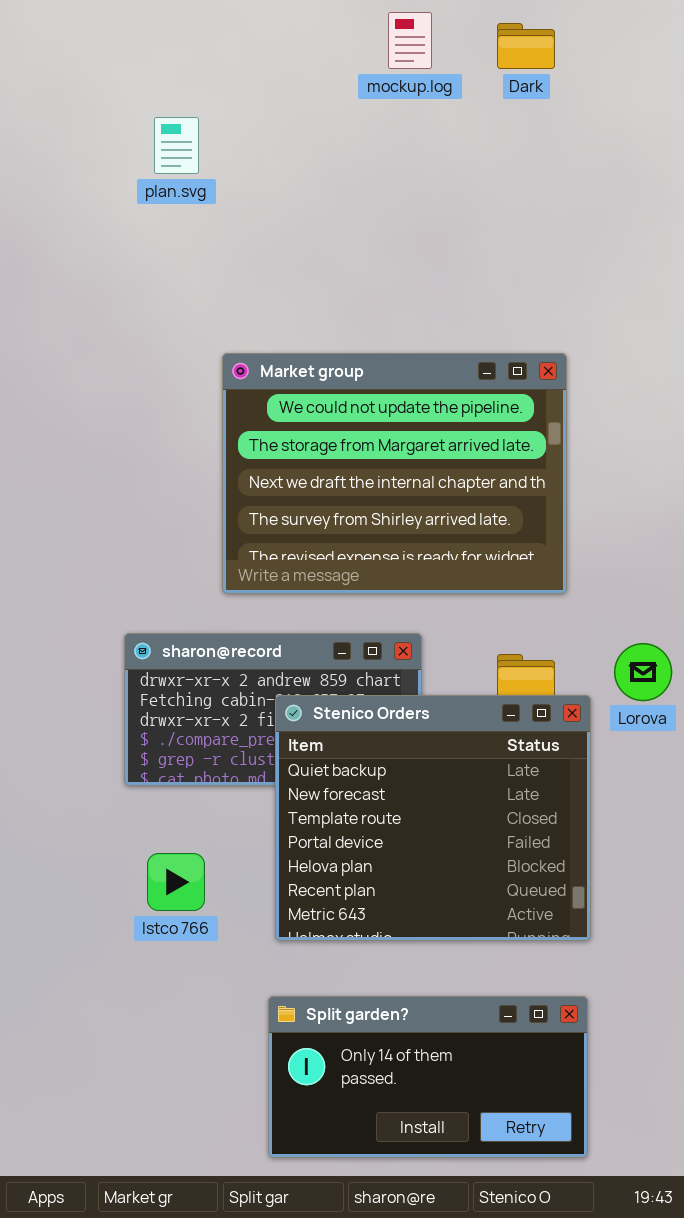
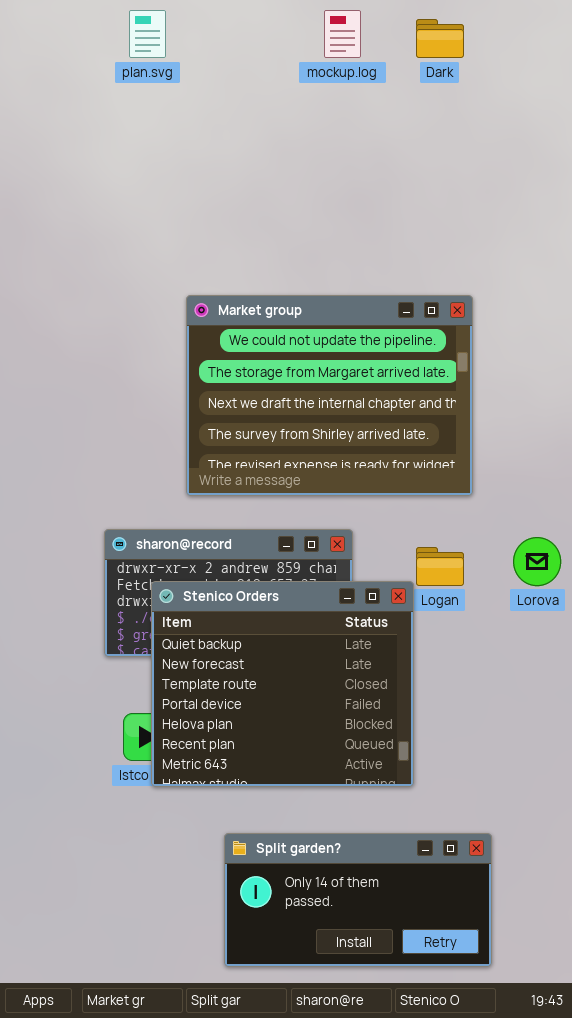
plan.svg: [154,117,199,174] -> [129,10,166,58], moved
Stenico Orders: [275,695,591,941] -> [151,581,414,787], moved

